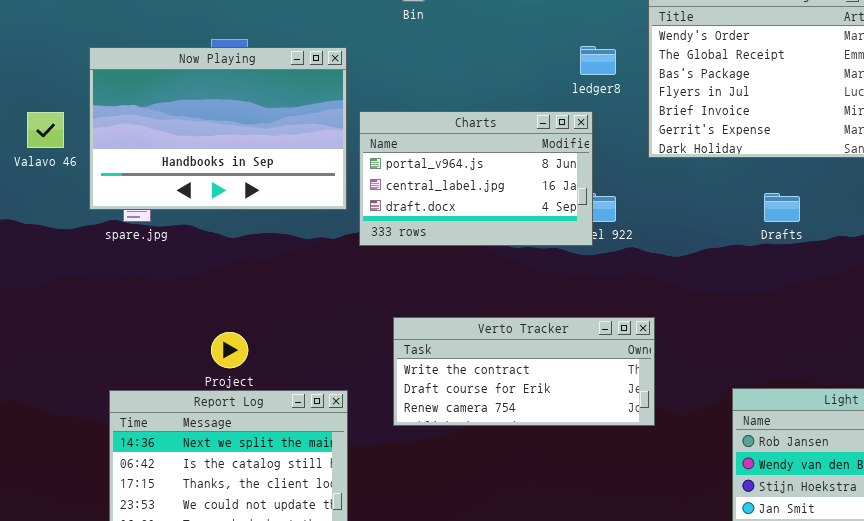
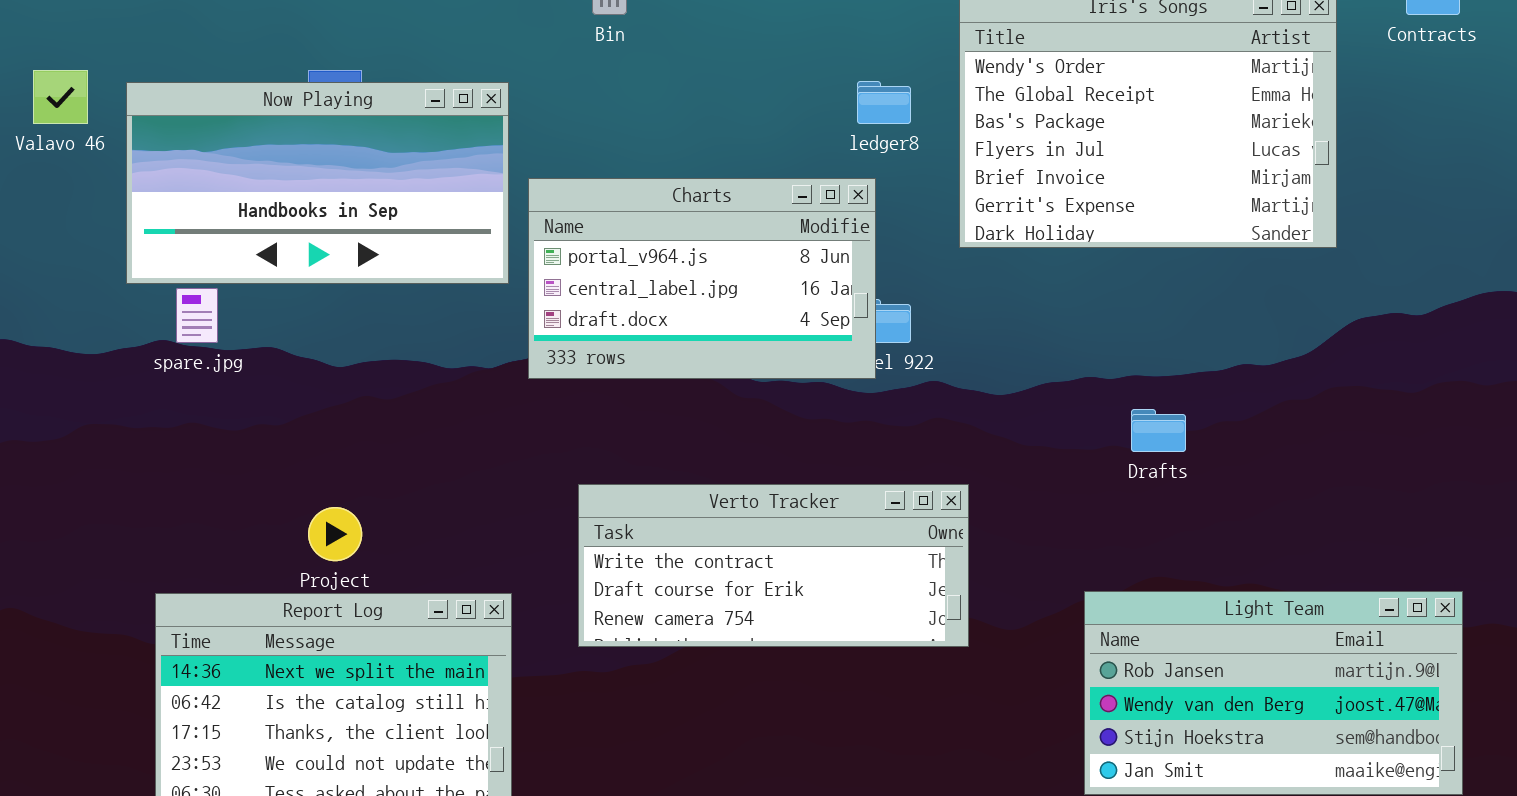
Now Playing: [89,47,347,210] -> [126,82,509,284], resized
Valavo 46: [27,112,64,148] -> [33,70,88,124], moved
Drafts: [764,193,800,222] -> [1131,409,1186,452], moved

